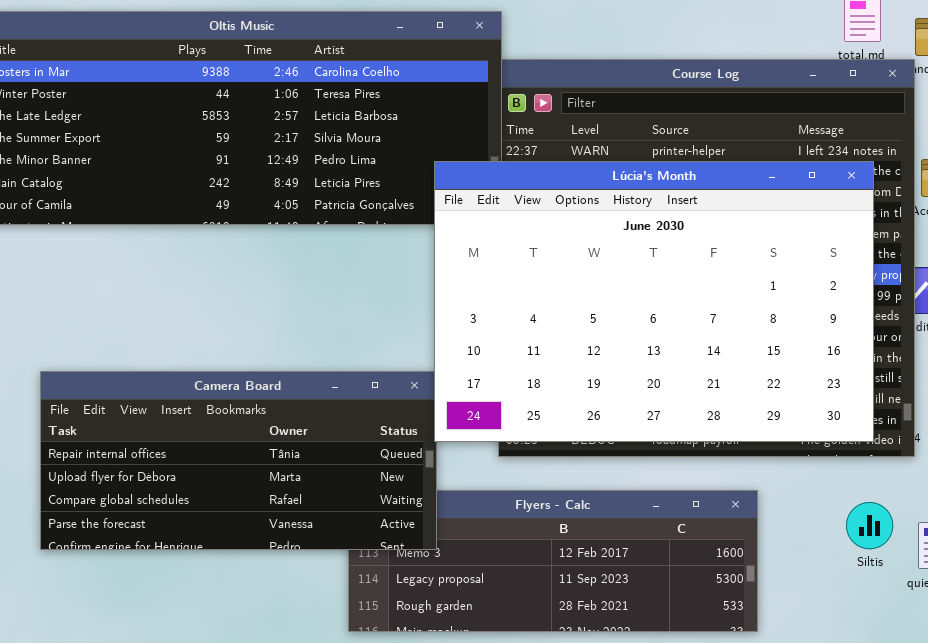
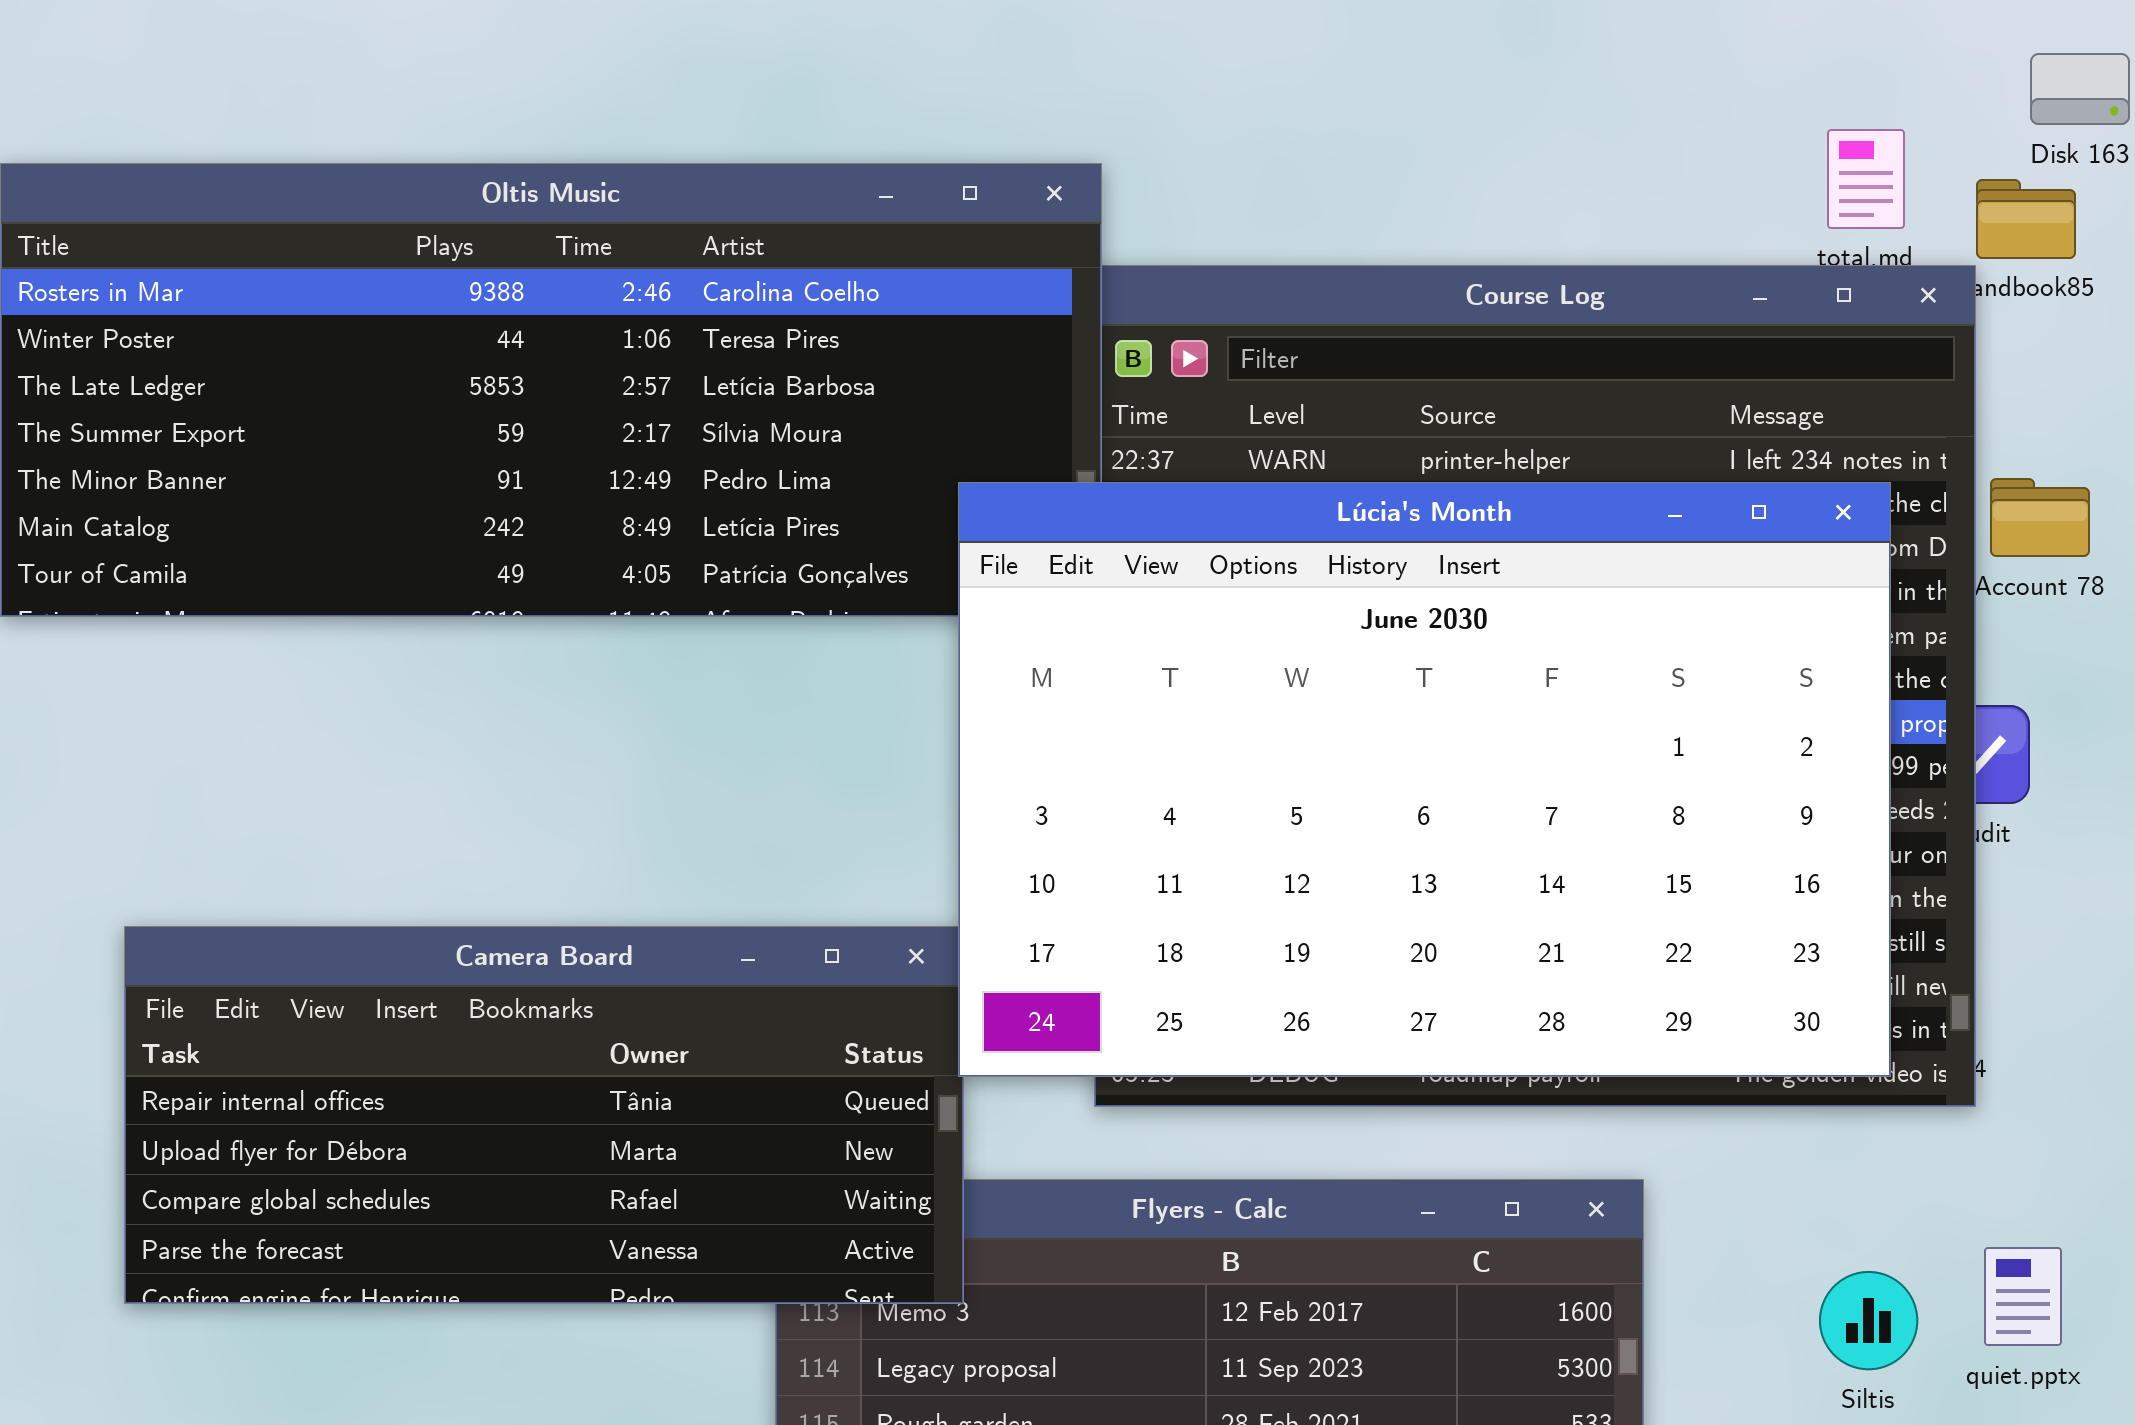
Siltis: [846,502,893,549] -> [1819,1271,1918,1370], moved

